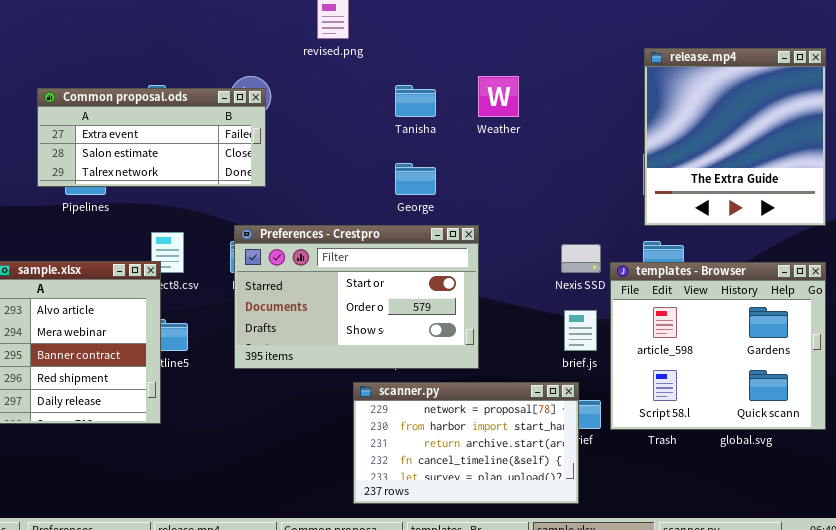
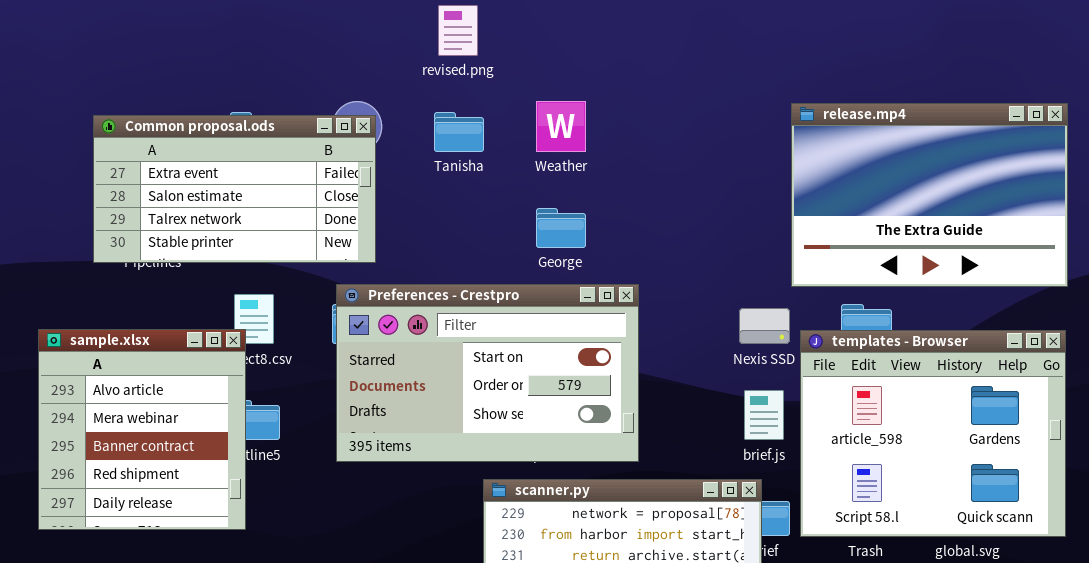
release.mp4: [644,48,826,226] -> [791,103,1068,287], resized
Weather: [478,76,519,117] -> [536,101,586,152], moved
Tanisha: [395,85,436,117] -> [434,112,484,152], moved
Common proposal.ods: [37,88,266,187] -> [93,115,376,263], resized

